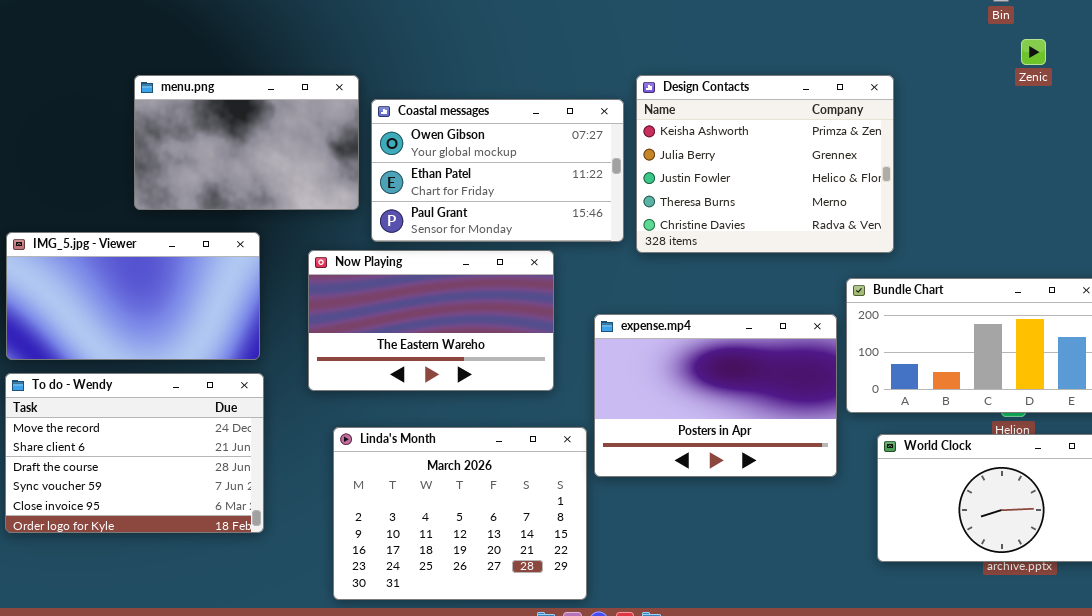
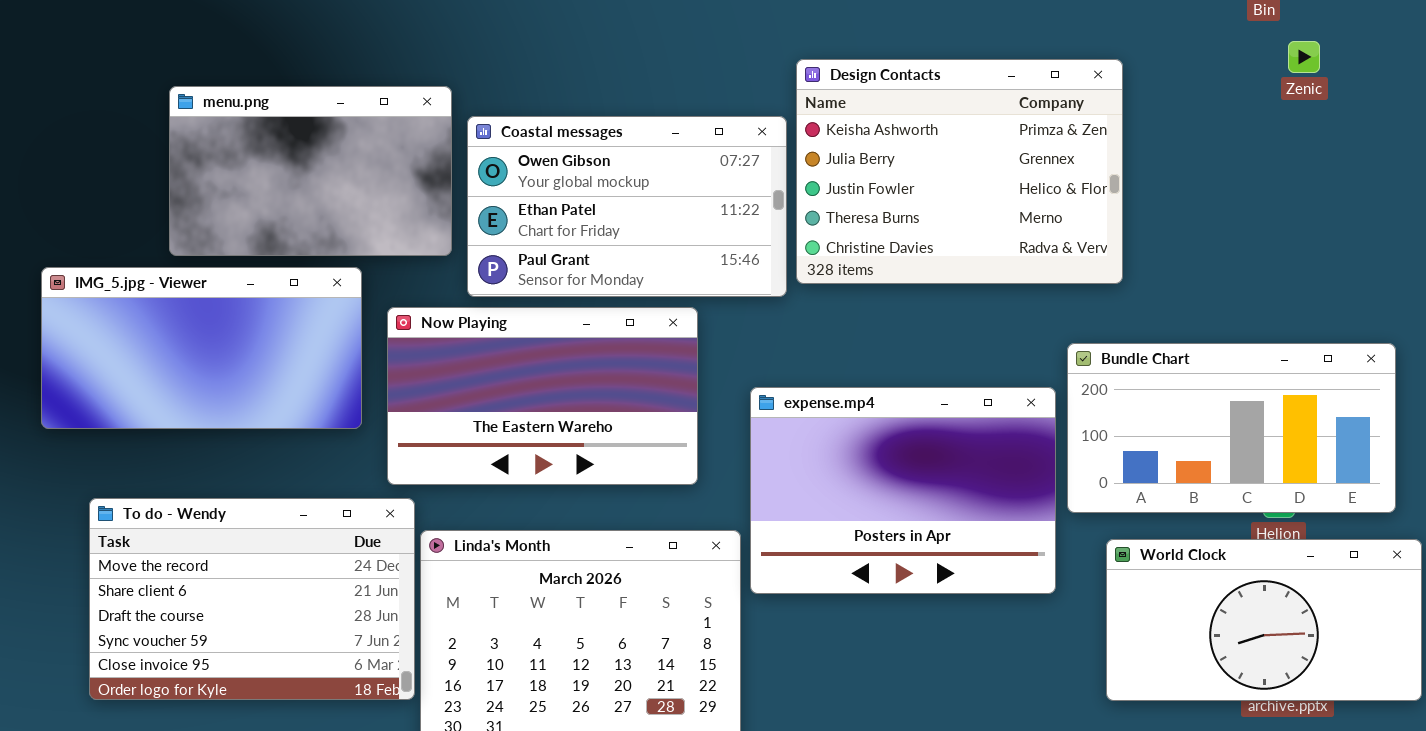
Design Contacts: [636,75,894,253] -> [796,59,1123,284], moved
IMG_5.jpg - Viewer: [6,232,260,360] -> [41,267,362,429], moved
To do - Wendy: [5,373,264,533] -> [89,498,415,700], moved

